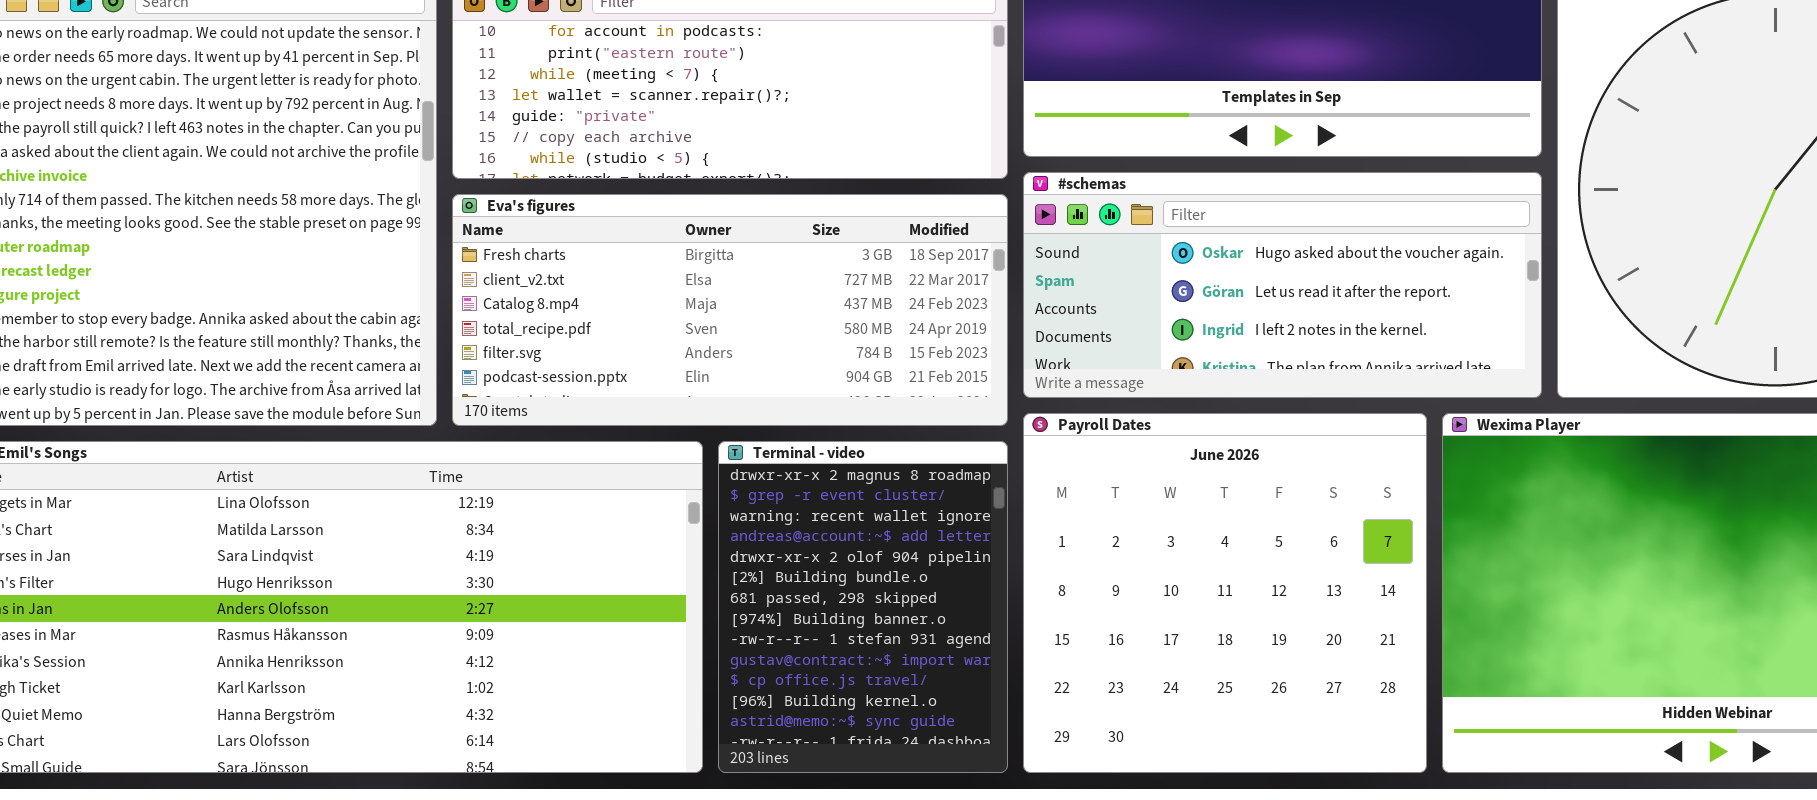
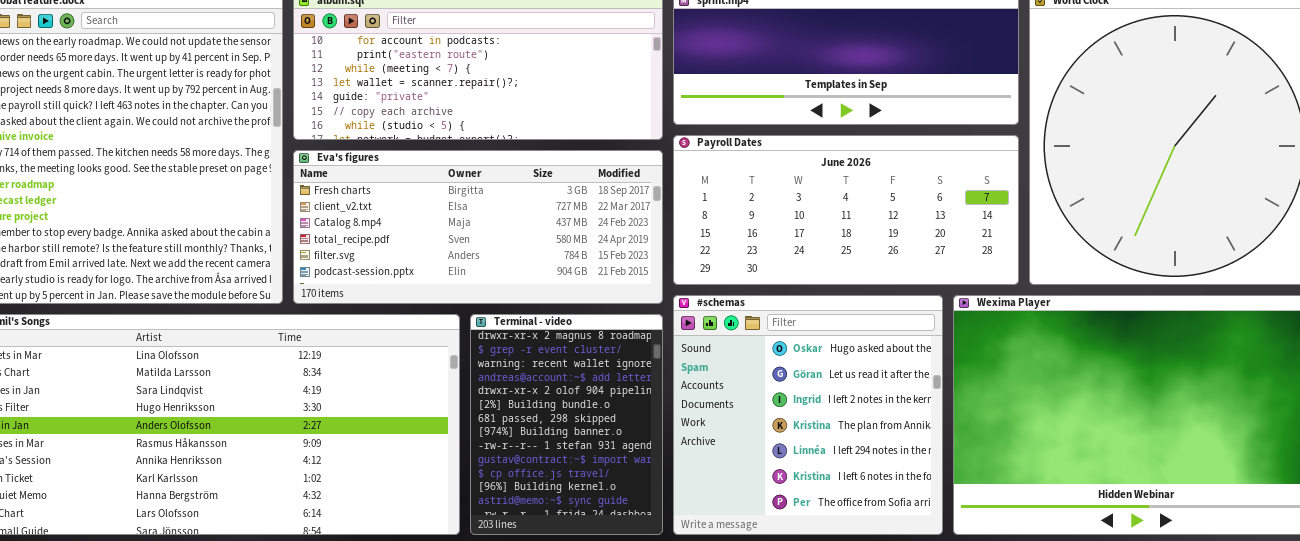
#schemas: [1023,172,1542,398] -> [673,295,943,535], moved, resized
Payroll Dates: [1023,413,1427,773] -> [673,135,1019,285], moved, resized

